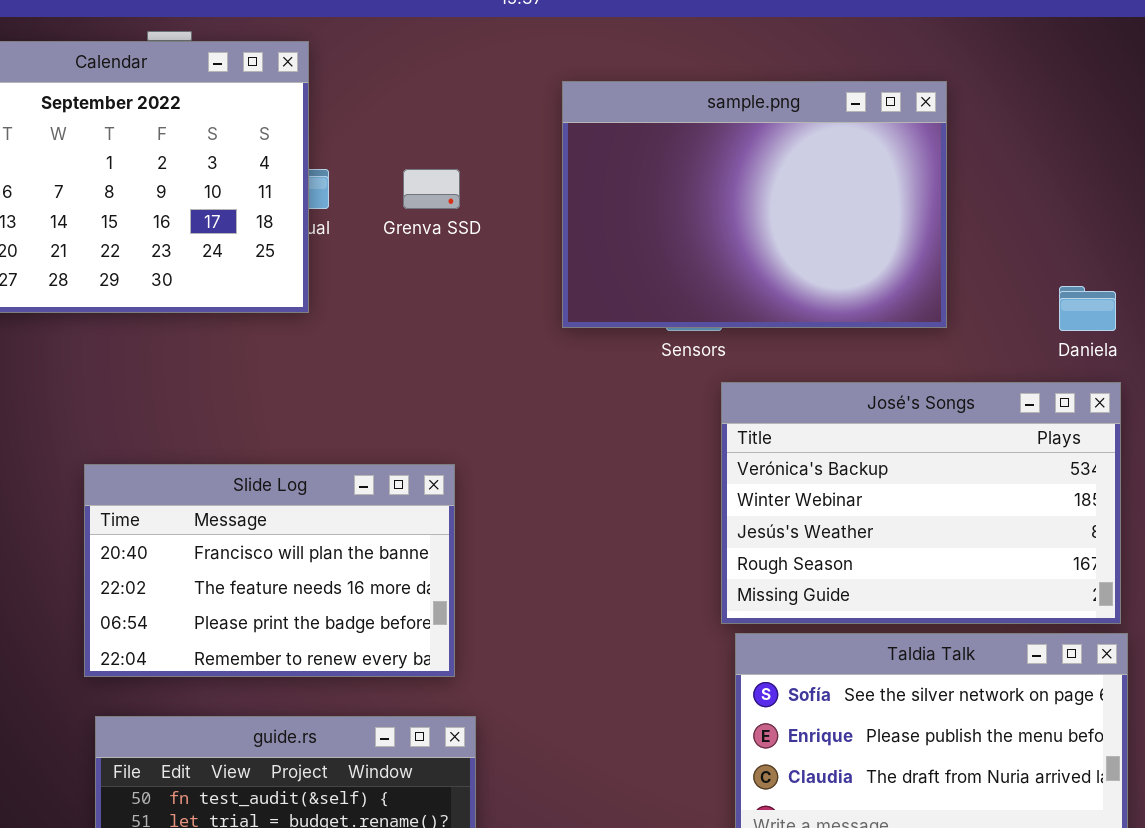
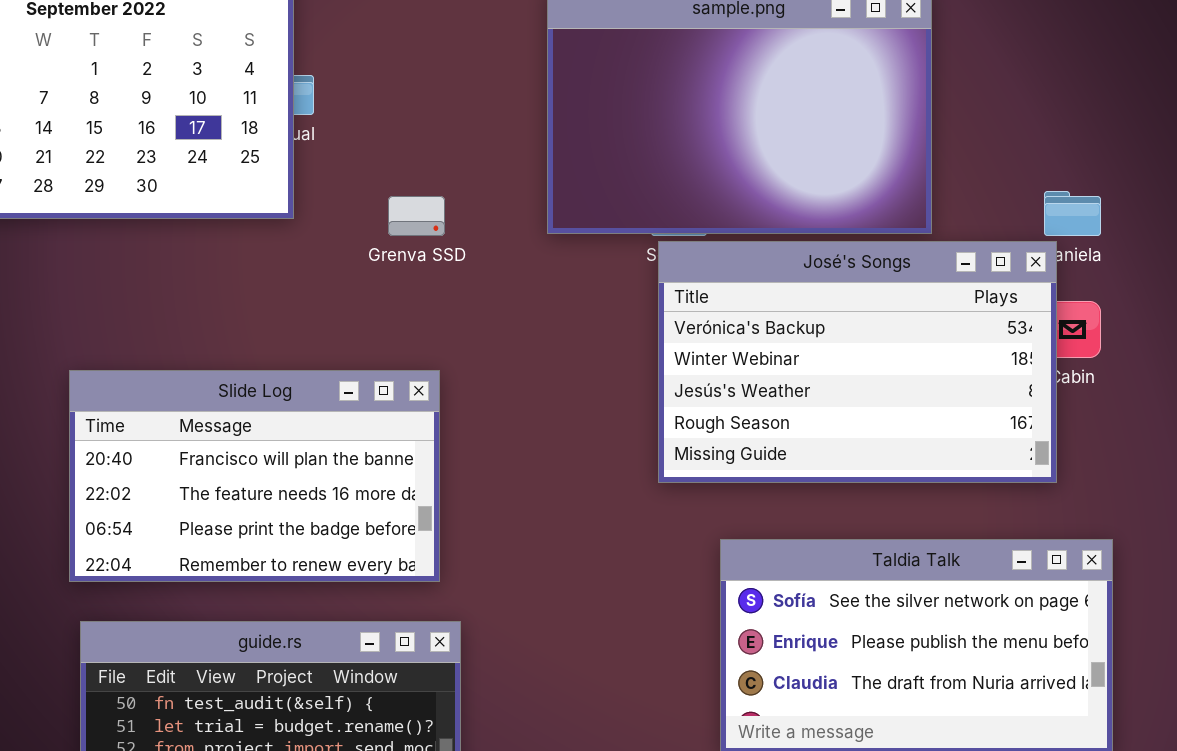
Grenva SSD: [403,169,460,209] -> [388,196,445,236], moved
José's Songs: [721,382,1121,624] -> [658,241,1057,483], moved

